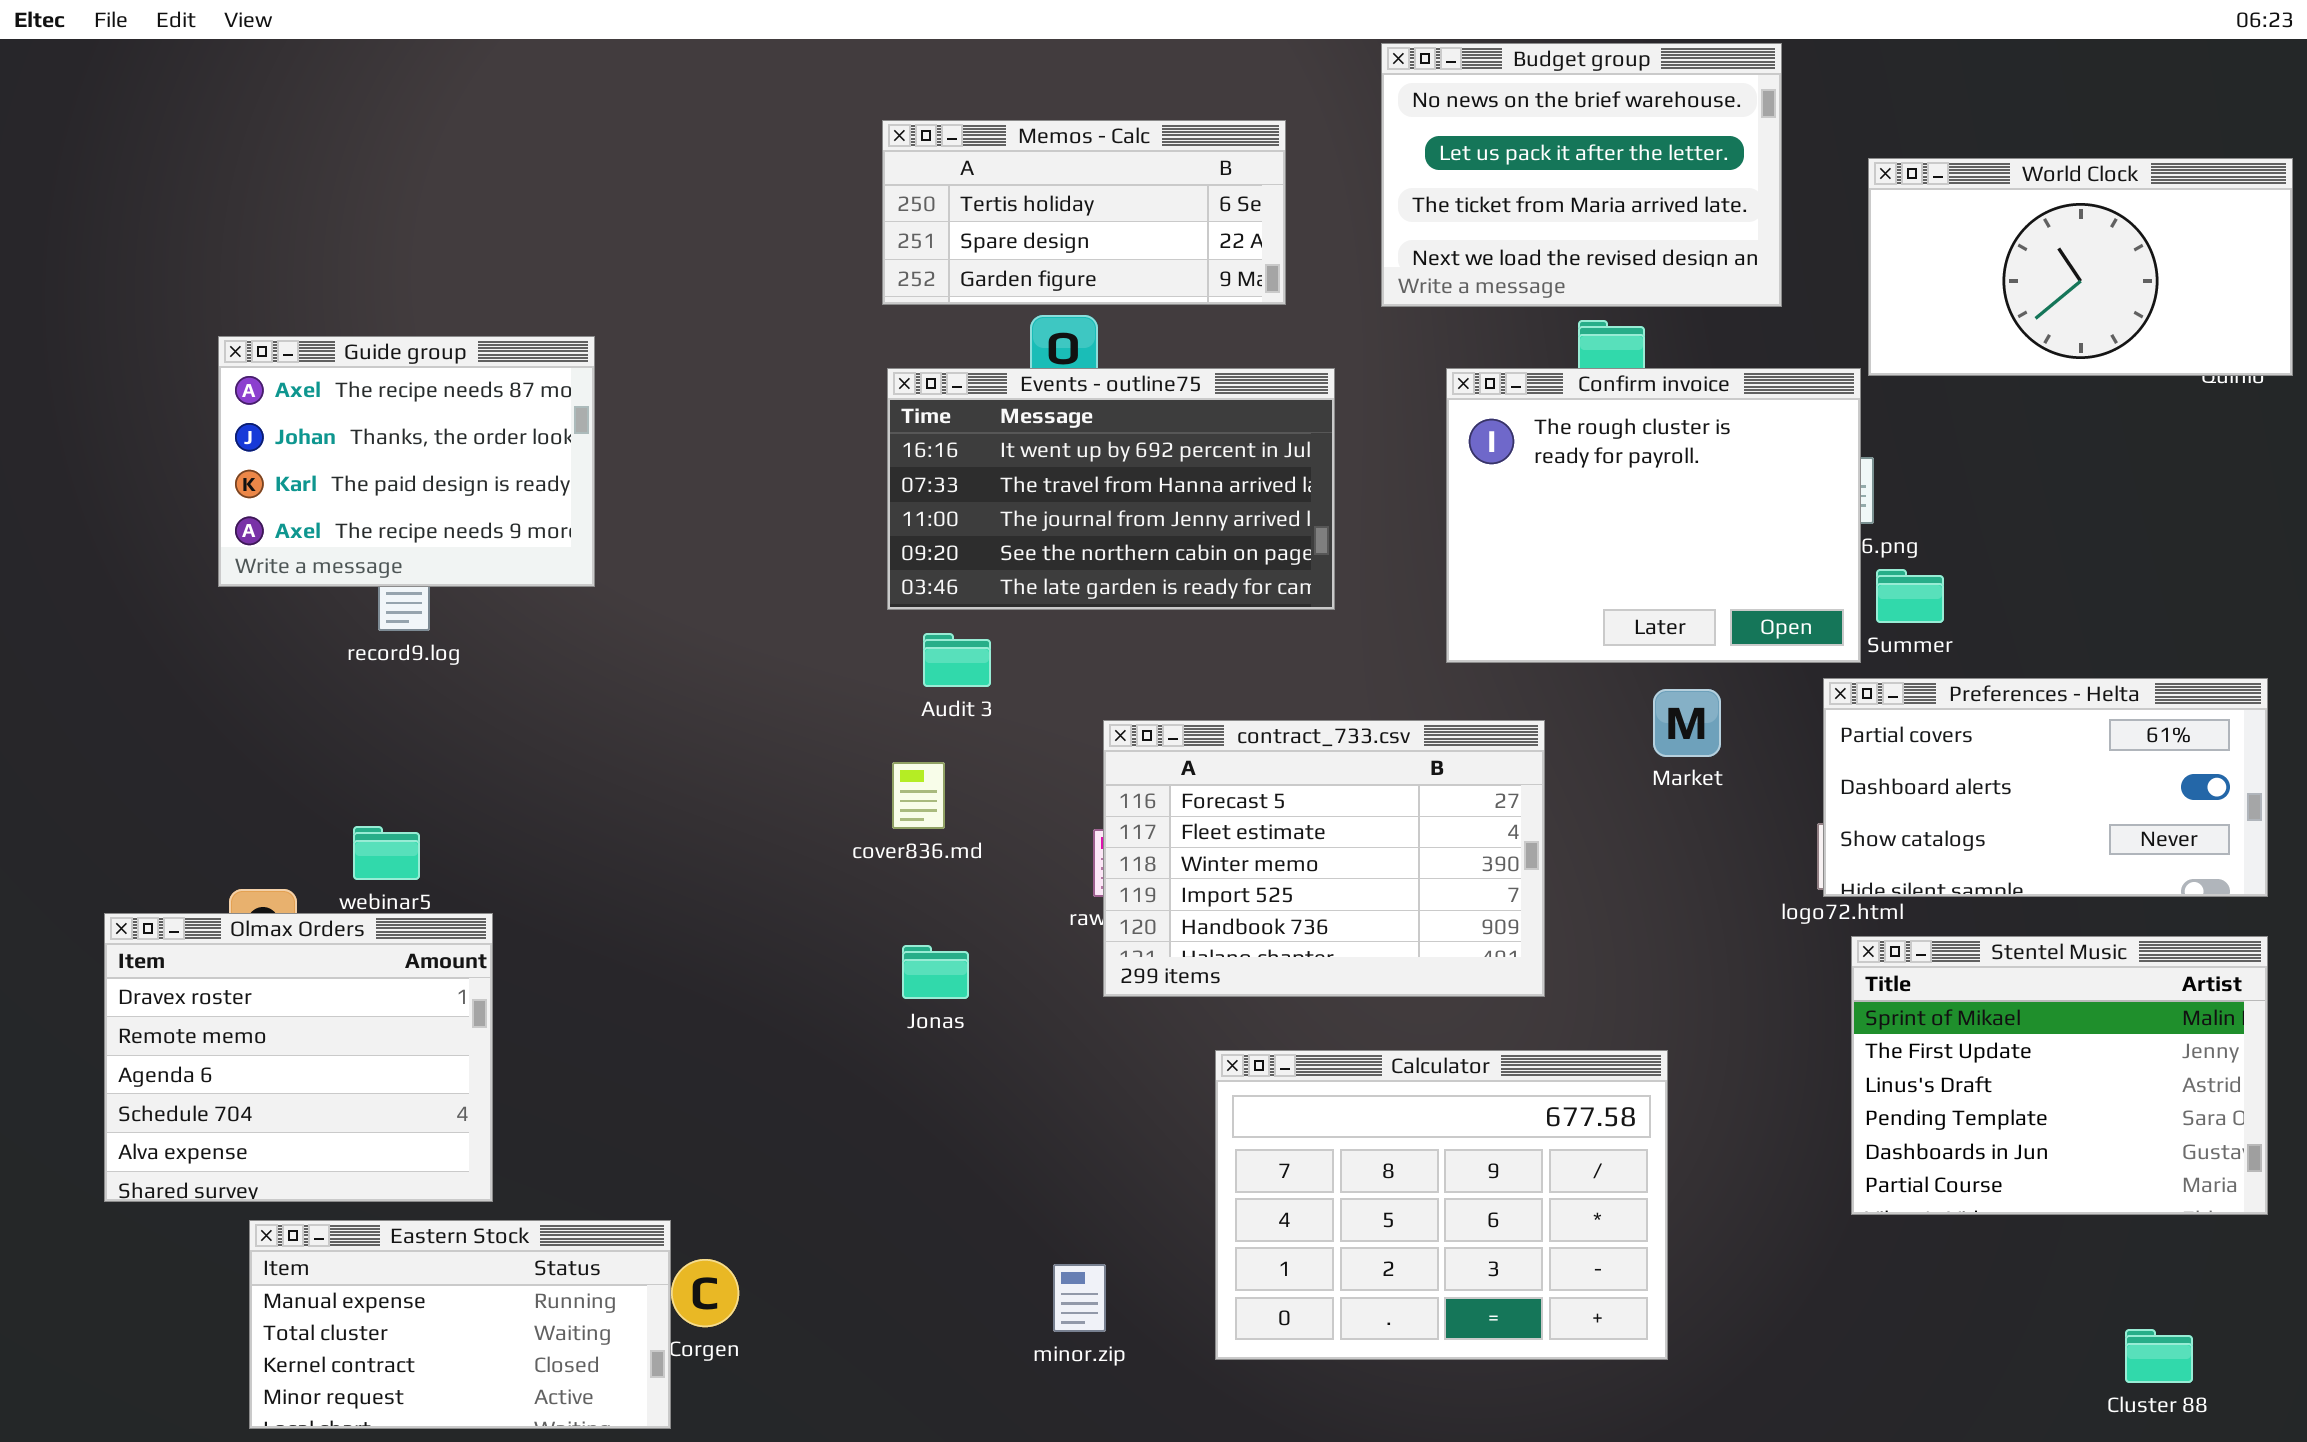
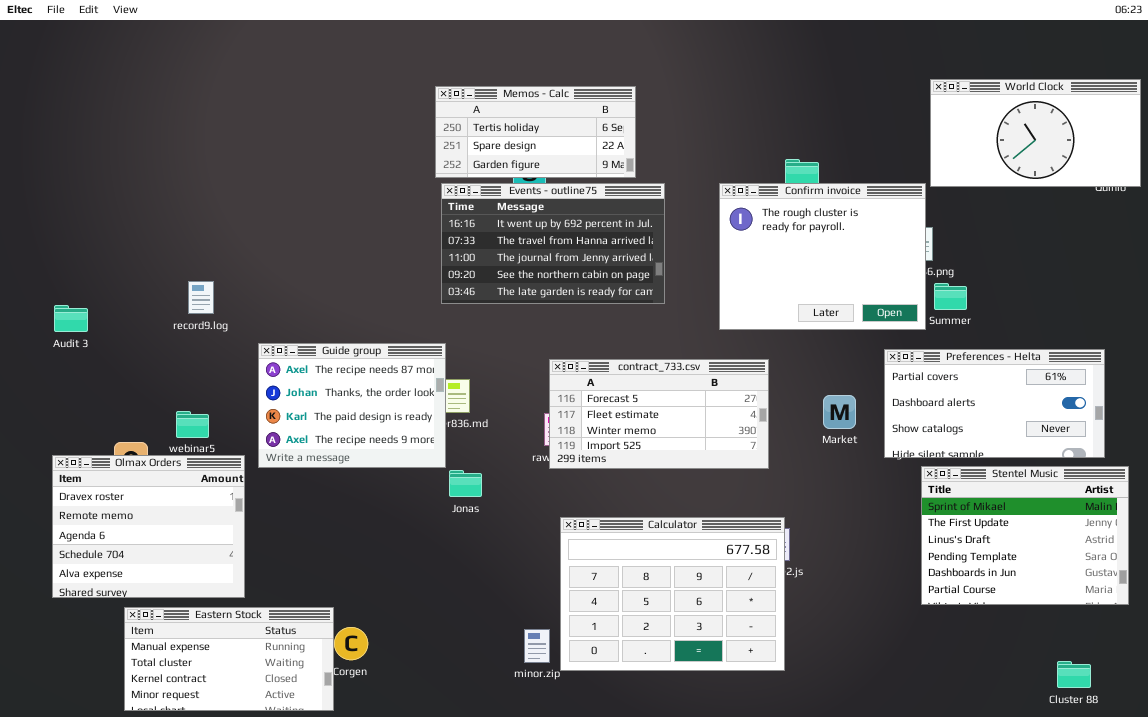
Budget group: [1381,43,1782,307] -> none, closed
Memos - Calc: [882,120,1286,305] -> [435,86,636,178], moved
Guide group: [218,336,595,587] -> [258,343,446,468], moved
Audit 3: [923,633,991,687] -> [54,305,88,332], moved
Preferences - Helta: [1823,678,2268,897] -> [884,349,1105,458], moved
Market: [1653,689,1721,757] -> [823,395,856,429], moved
contract_733.csv: [1103,720,1545,997] -> [549,359,769,469], resized
Calculator: [1215,1050,1668,1360] -> [560,517,785,671], moved

